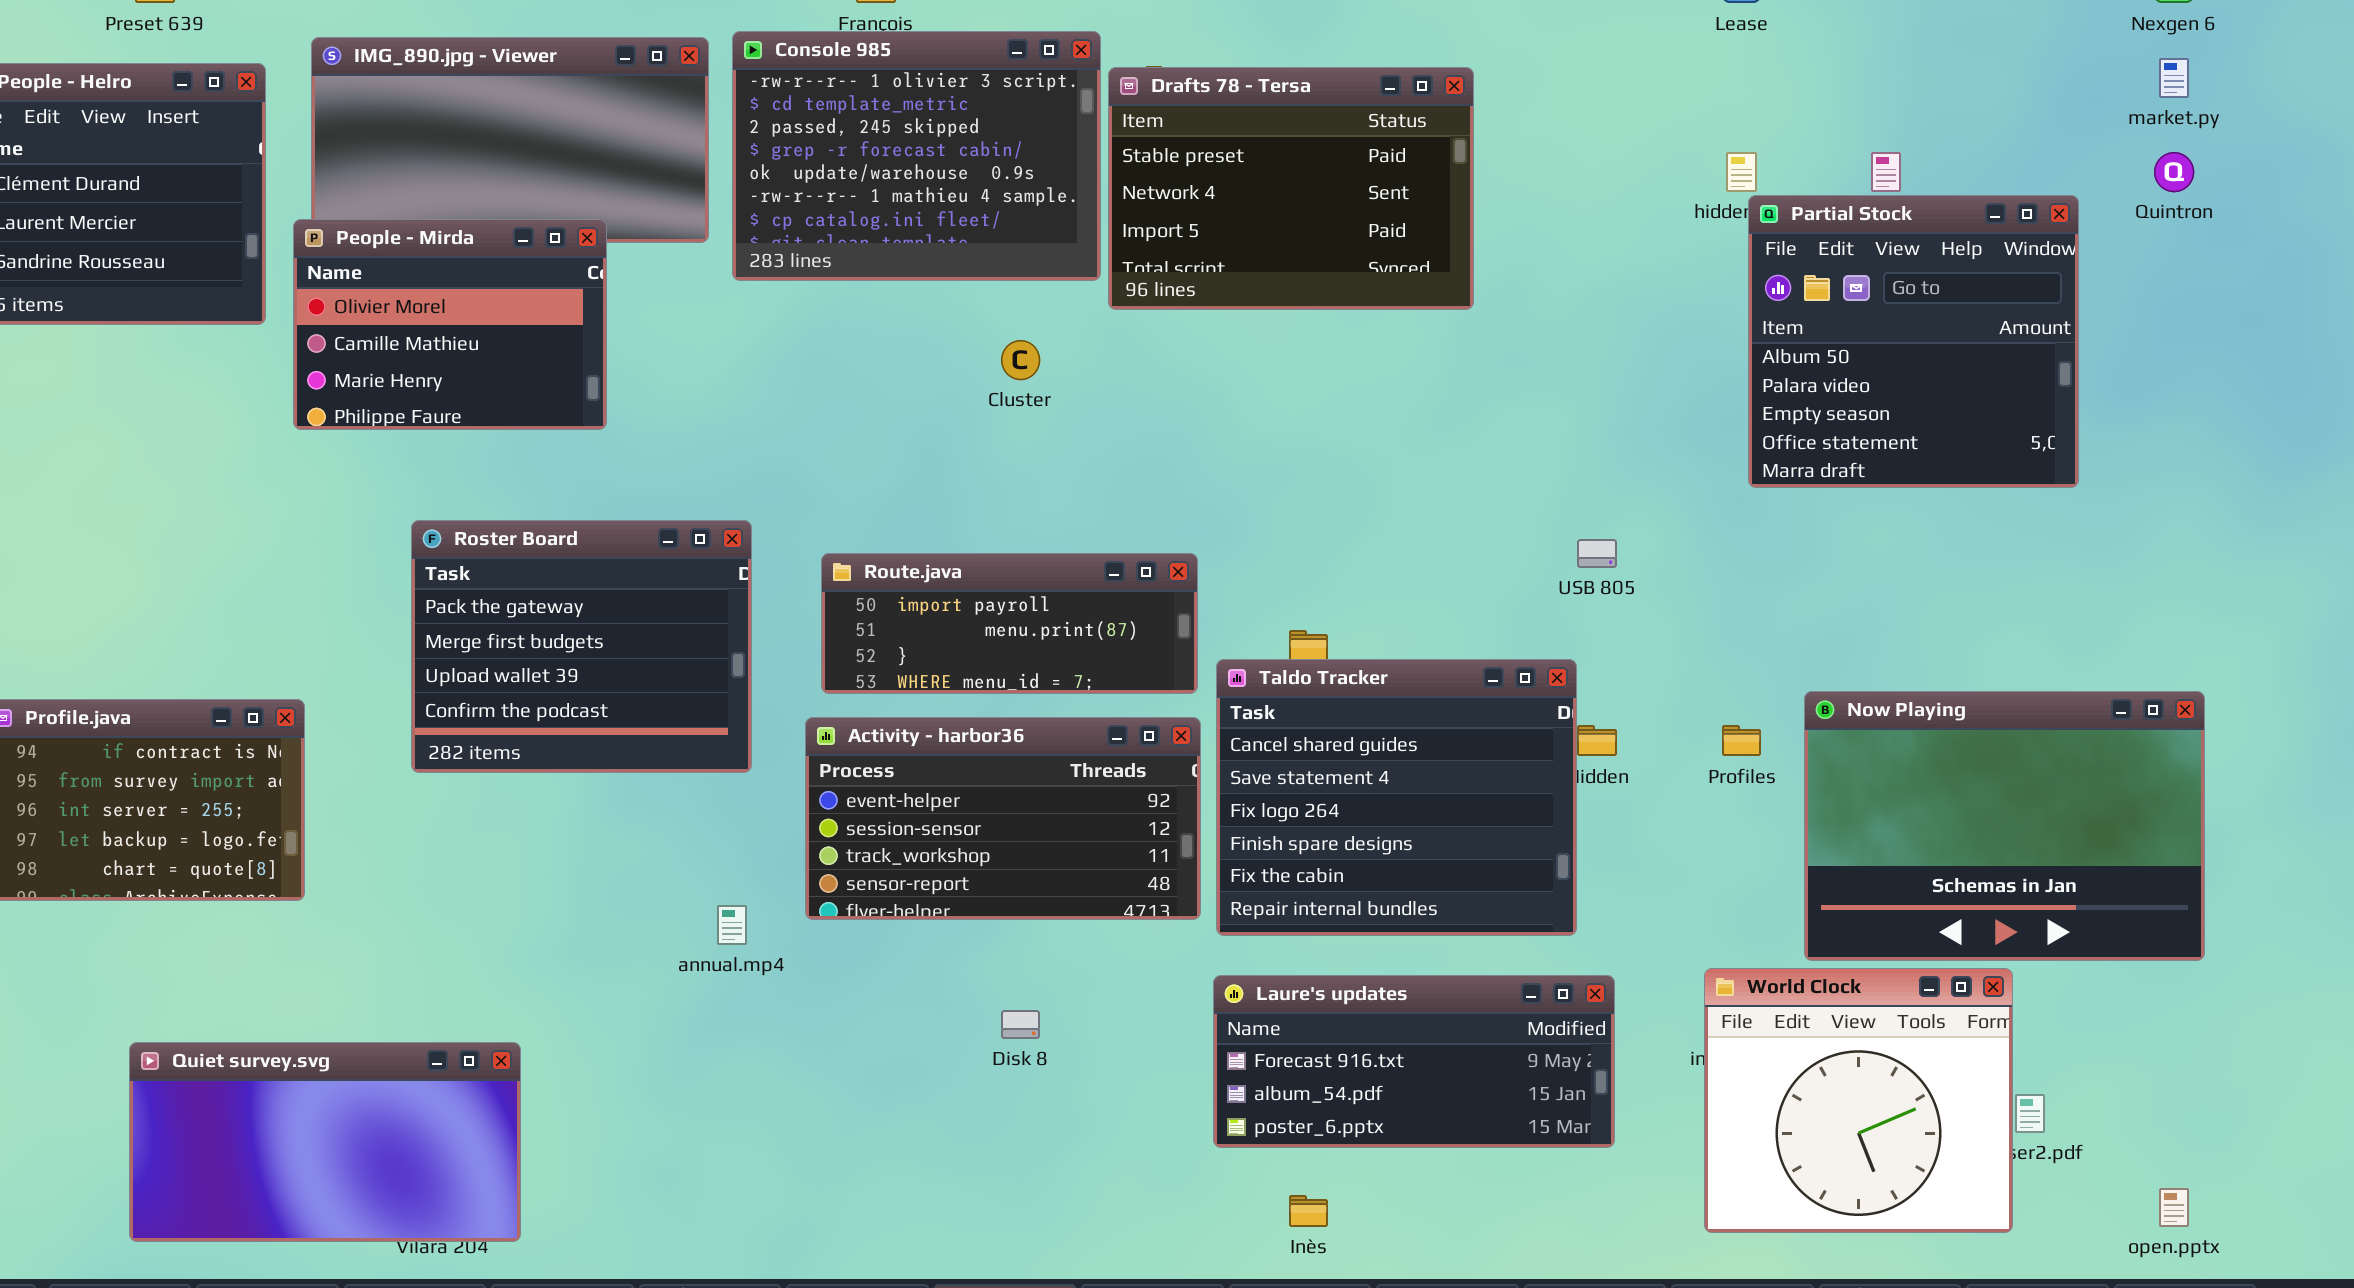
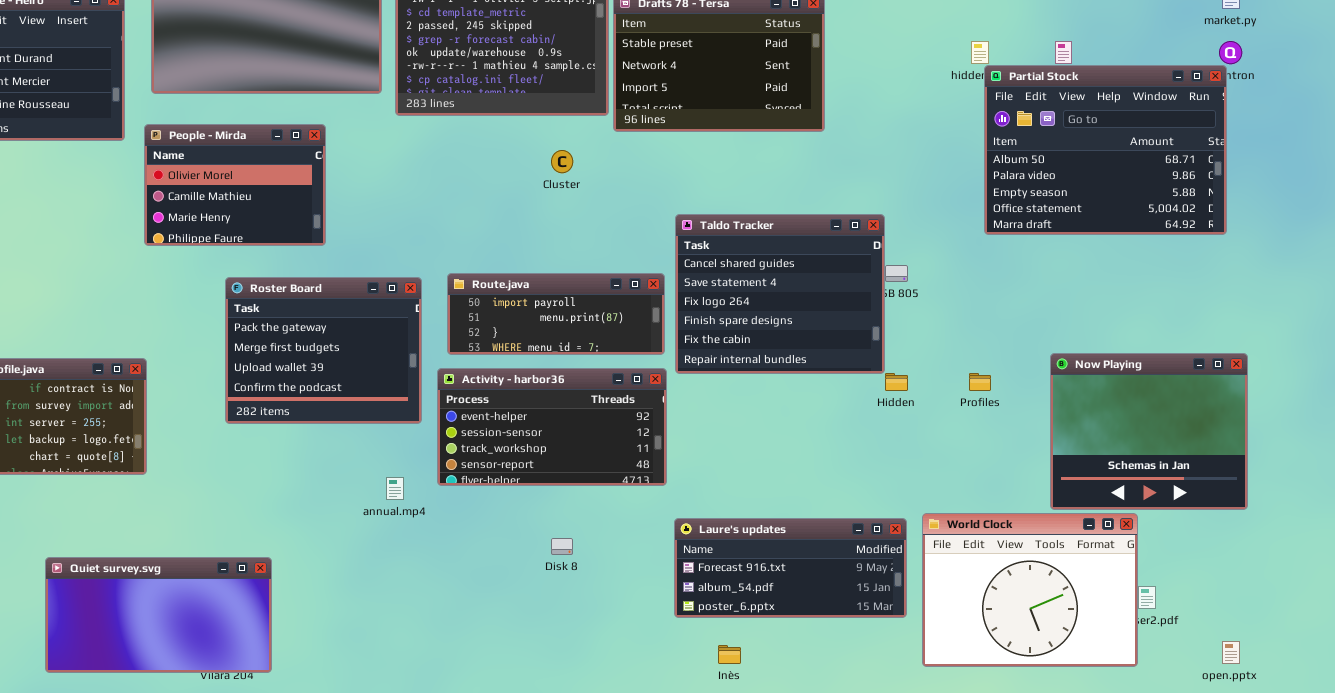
Partial Stock: [1748,195,2079,488] -> [984,65,1227,235], resized
People - Mirda: [293,219,607,430] -> [144,124,326,246], moved
Roster Board: [411,520,752,773] -> [225,277,422,424], moved
Taldo Tracker: [1216,659,1577,936] -> [675,214,885,374], moved
Now Playing: [1804,691,2205,961] -> [1050,353,1248,510], resized
World Clock: [1704,968,2013,1233] -> [922,513,1138,667], resized

